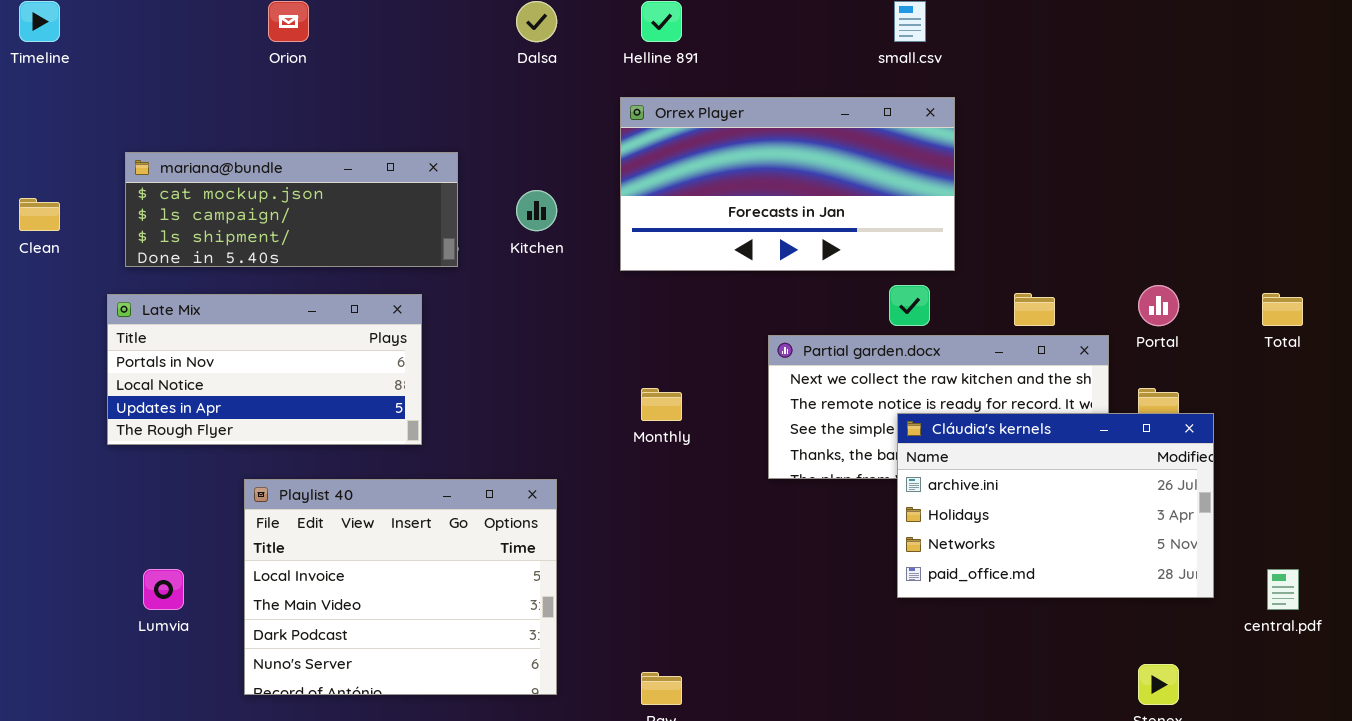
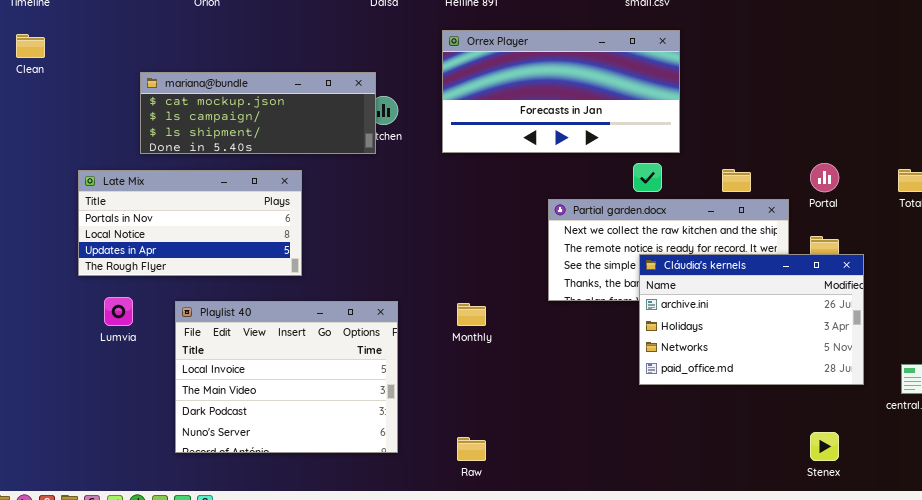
mariana@bundle: [125,152,458,267] -> [140,72,376,154], moved
Clean: [19,198,60,231] -> [16,34,45,58], moved
Monthly: [641,388,682,421] -> [457,303,486,326], moved
Lumvia: [143,569,184,610] -> [104,297,133,326], moved

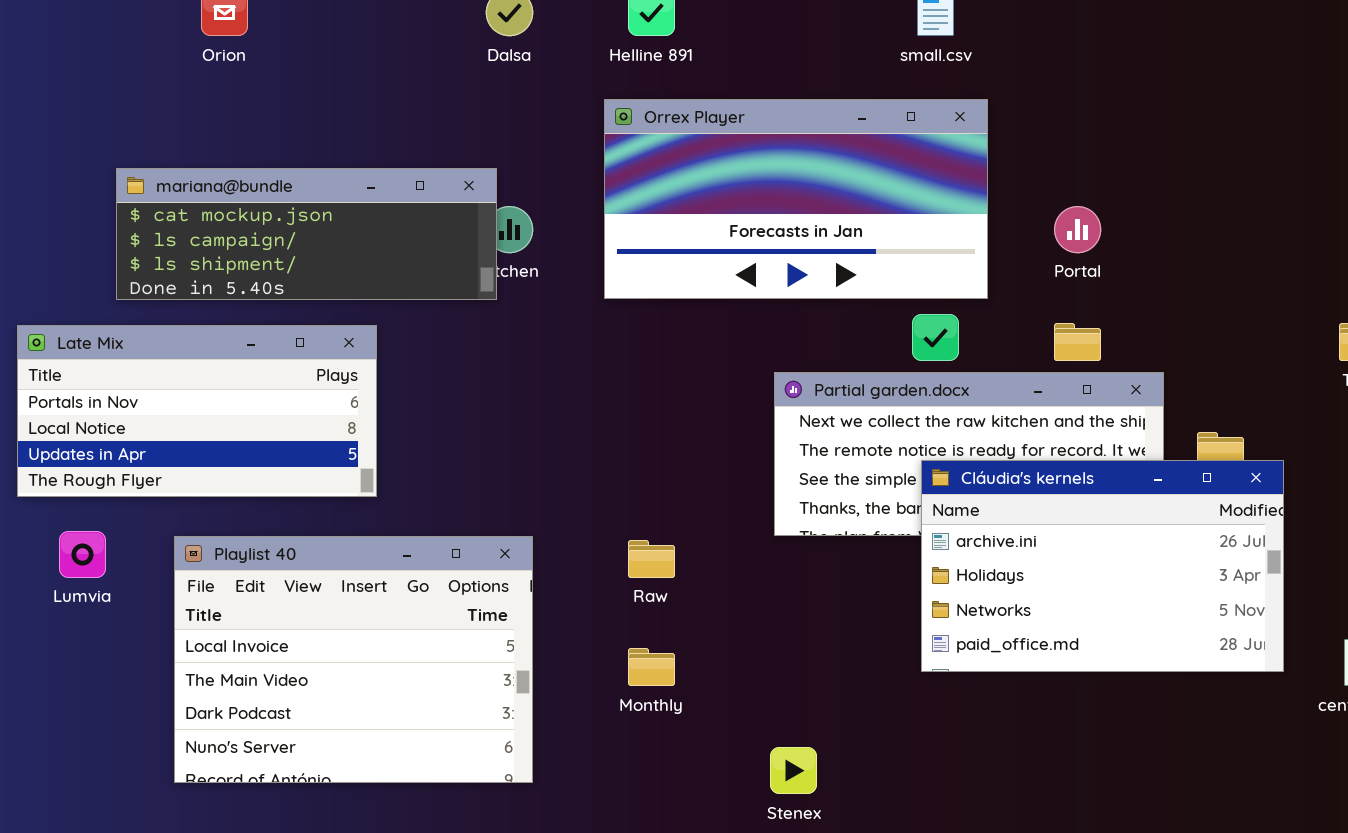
Portal: [810,163,839,192] -> [1054,206,1101,253], moved
Monthly: [457,303,486,326] -> [628,648,675,686], moved
Stenex: [810,432,839,461] -> [770,747,817,794], moved
Raw: [457,437,486,461] -> [628,540,675,578], moved

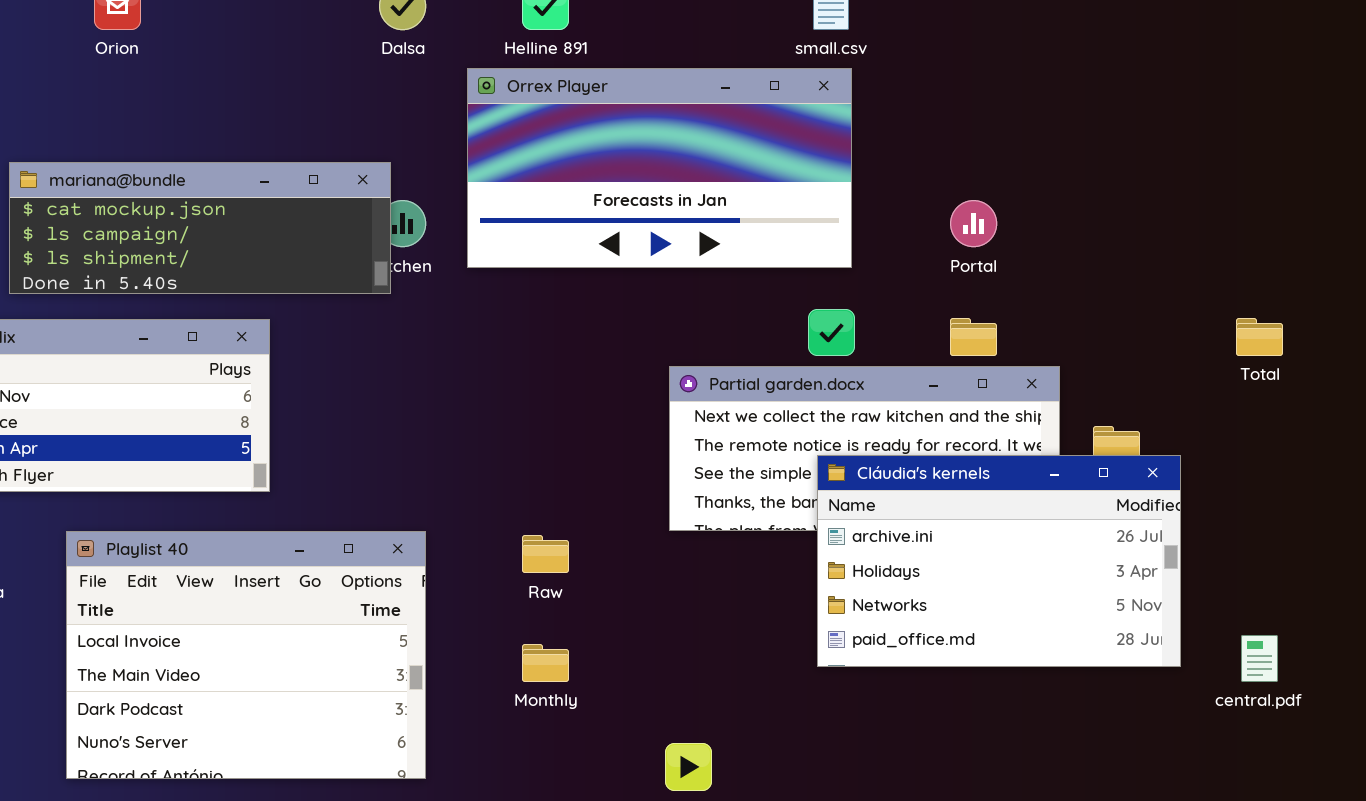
Orrex Player: [604,99,988,299] -> [467,68,852,268], moved

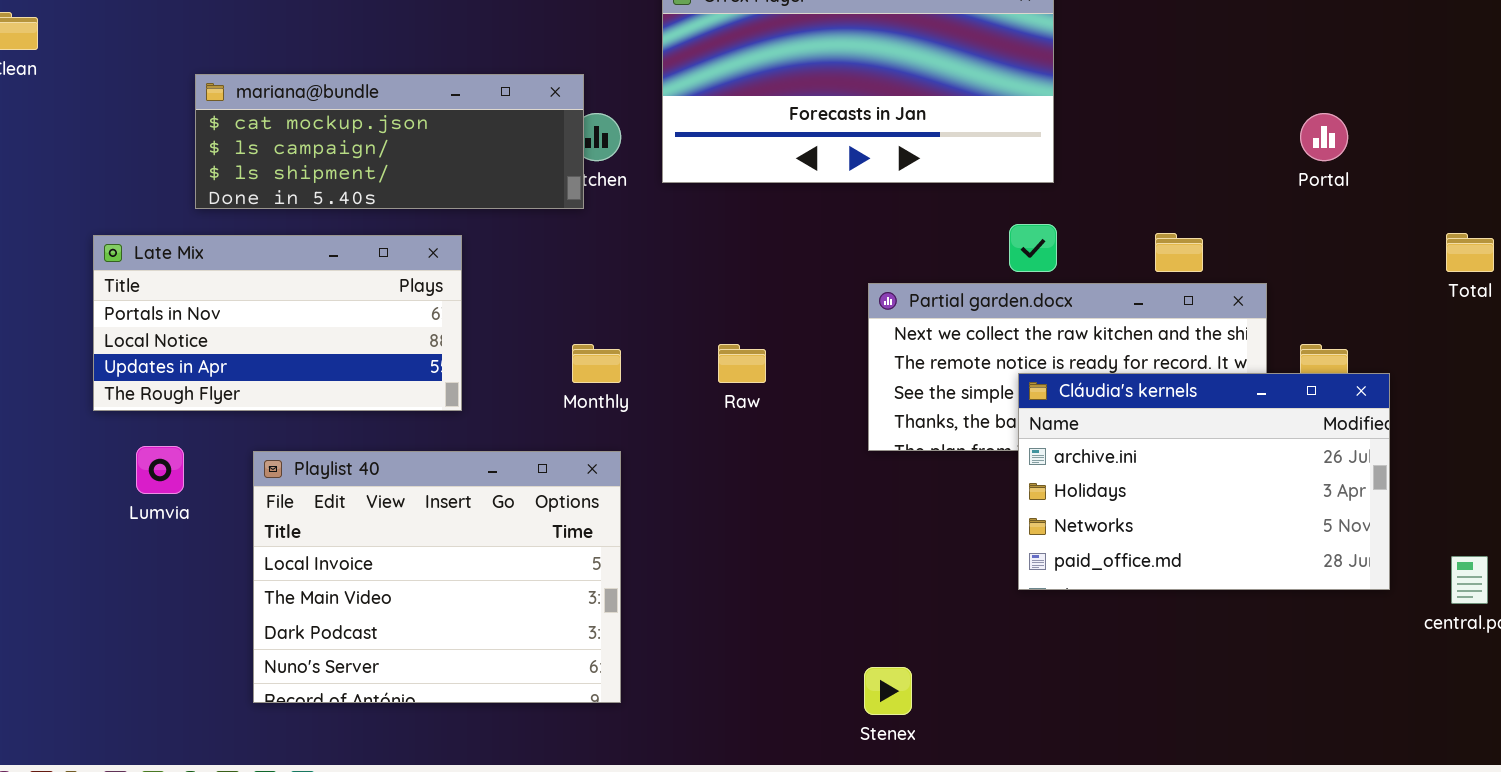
Portal: [950,200,997,247] -> [1300,113,1348,161], moved
Raw: [522,535,569,573] -> [718,344,766,383], moved
Monthly: [522,644,569,682] -> [572,344,621,383], moved

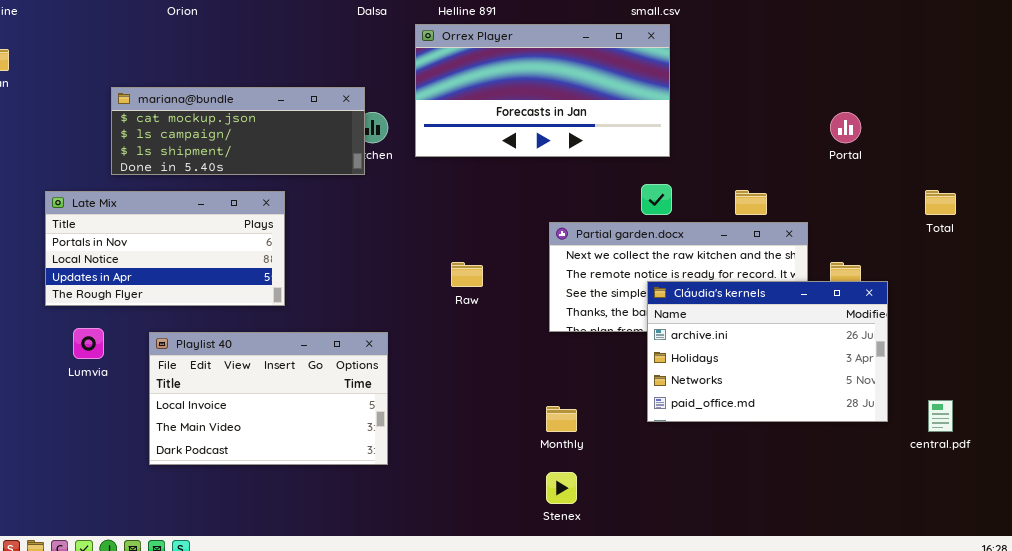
Monthly: [572,344,621,383] -> [546,406,577,432], moved
Playlist 40: [253,451,621,703] -> [149,332,388,465], resized

